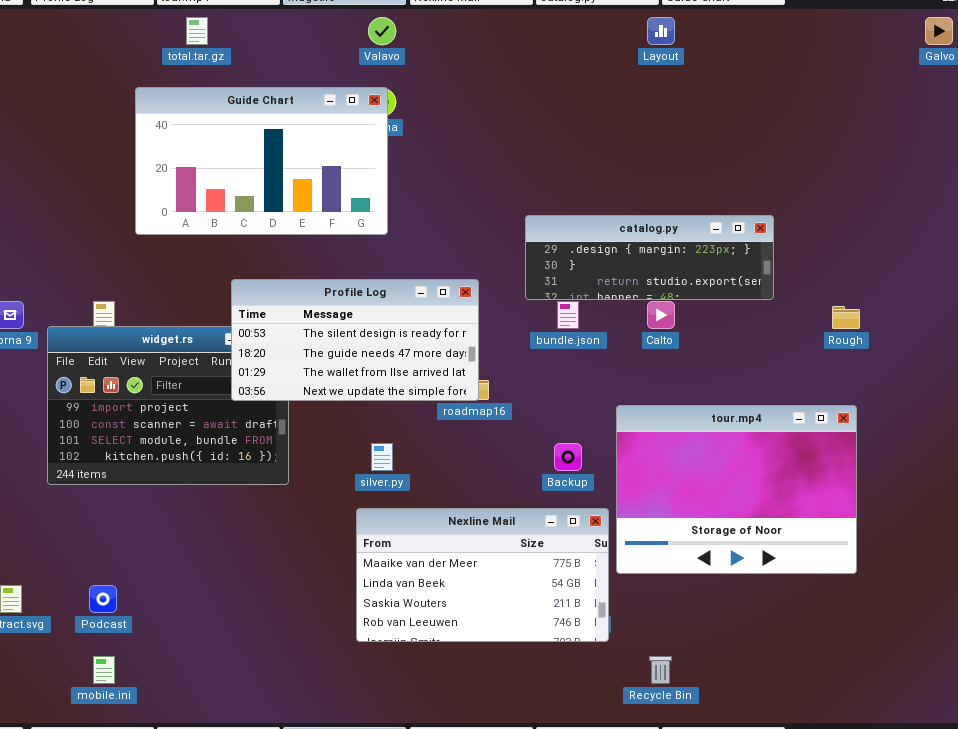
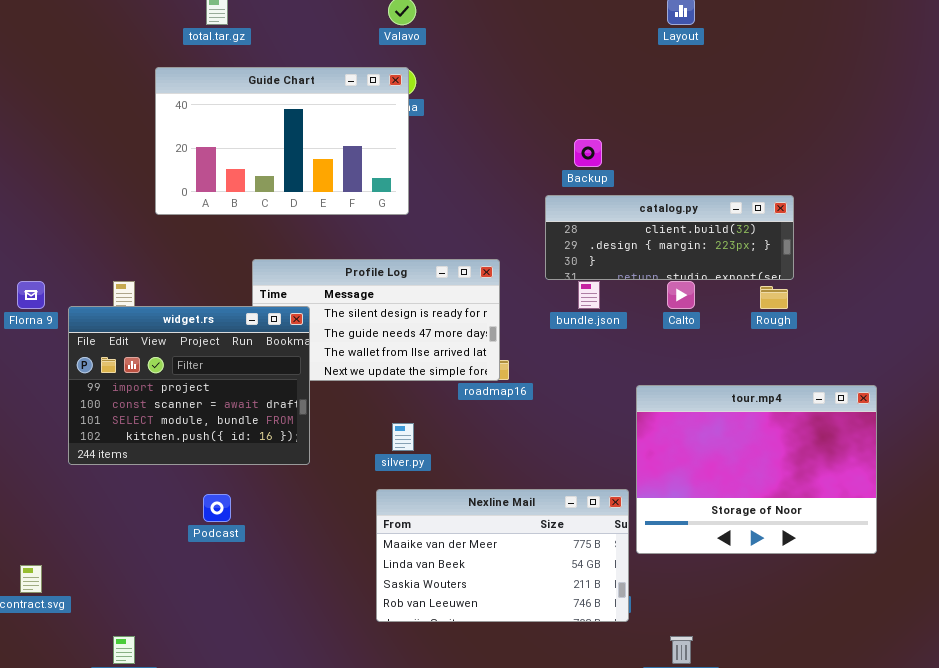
catalog.py: [525,215,774,300] -> [545,195,794,280], scrolled up 1 row
Rough: [832,306,860,329] -> [760,286,788,309], moved
widget.rs: [47,326,289,485] -> [68,306,310,465], raised
Backup: [554,443,582,471] -> [574,139,602,167], moved
Podcast: [89,585,117,613] -> [203,494,231,522], moved

